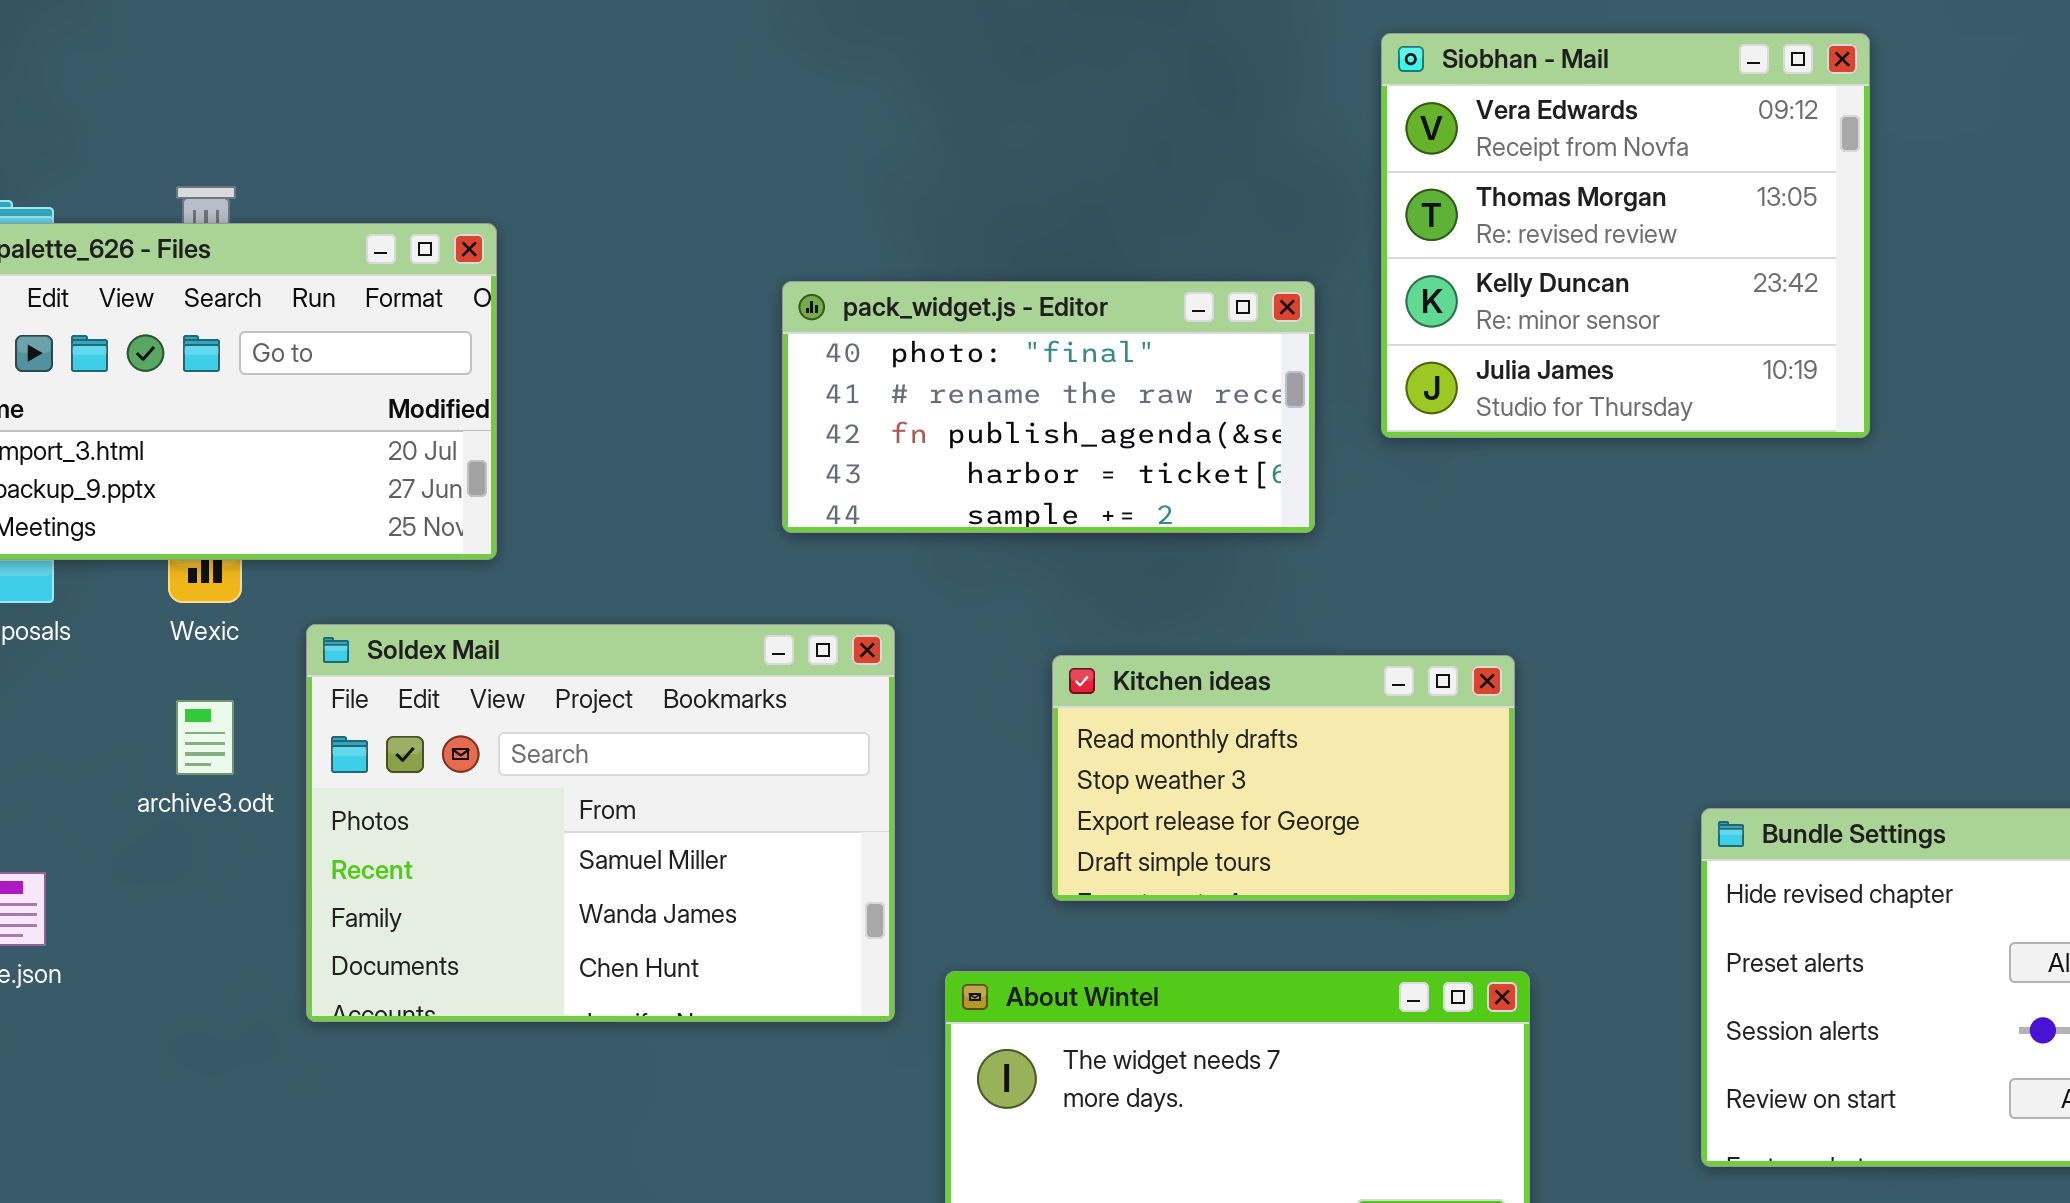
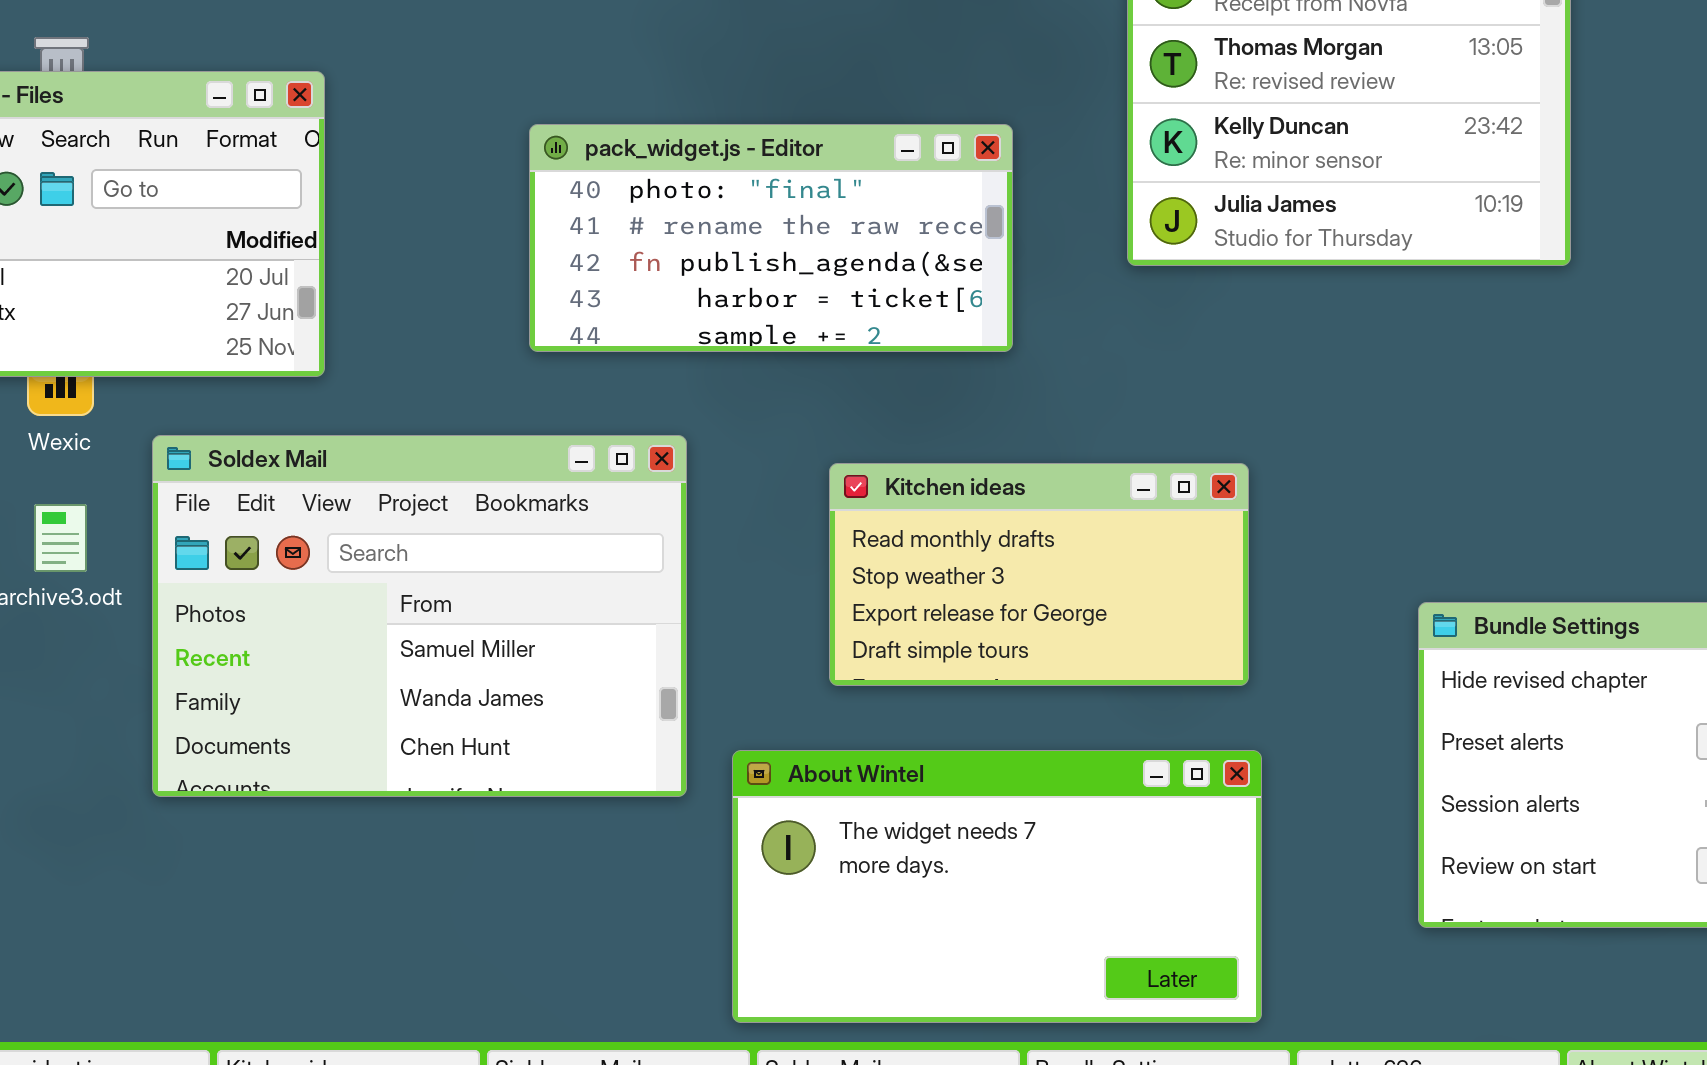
pack_widget.js - Editor: [782,281,1315,533] -> [529,124,1013,352], moved

